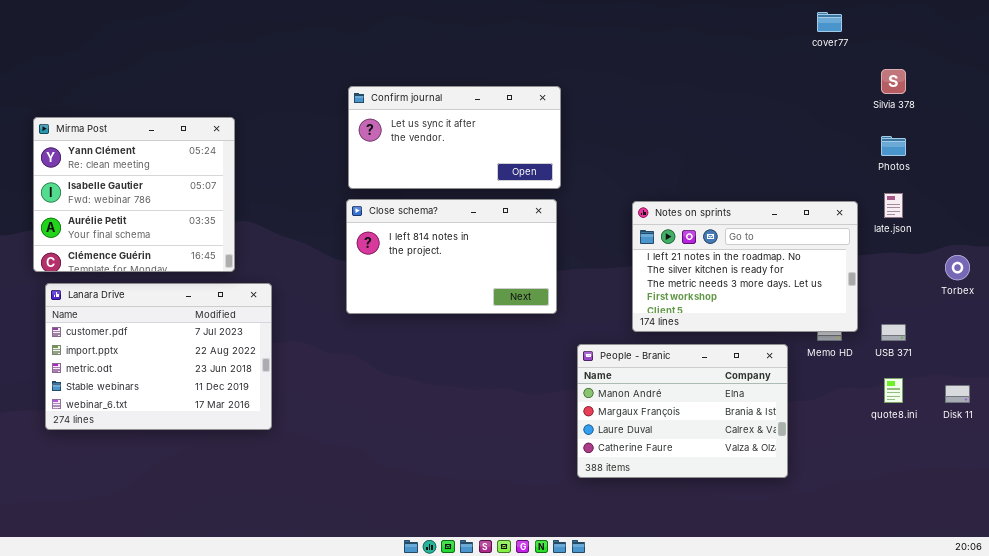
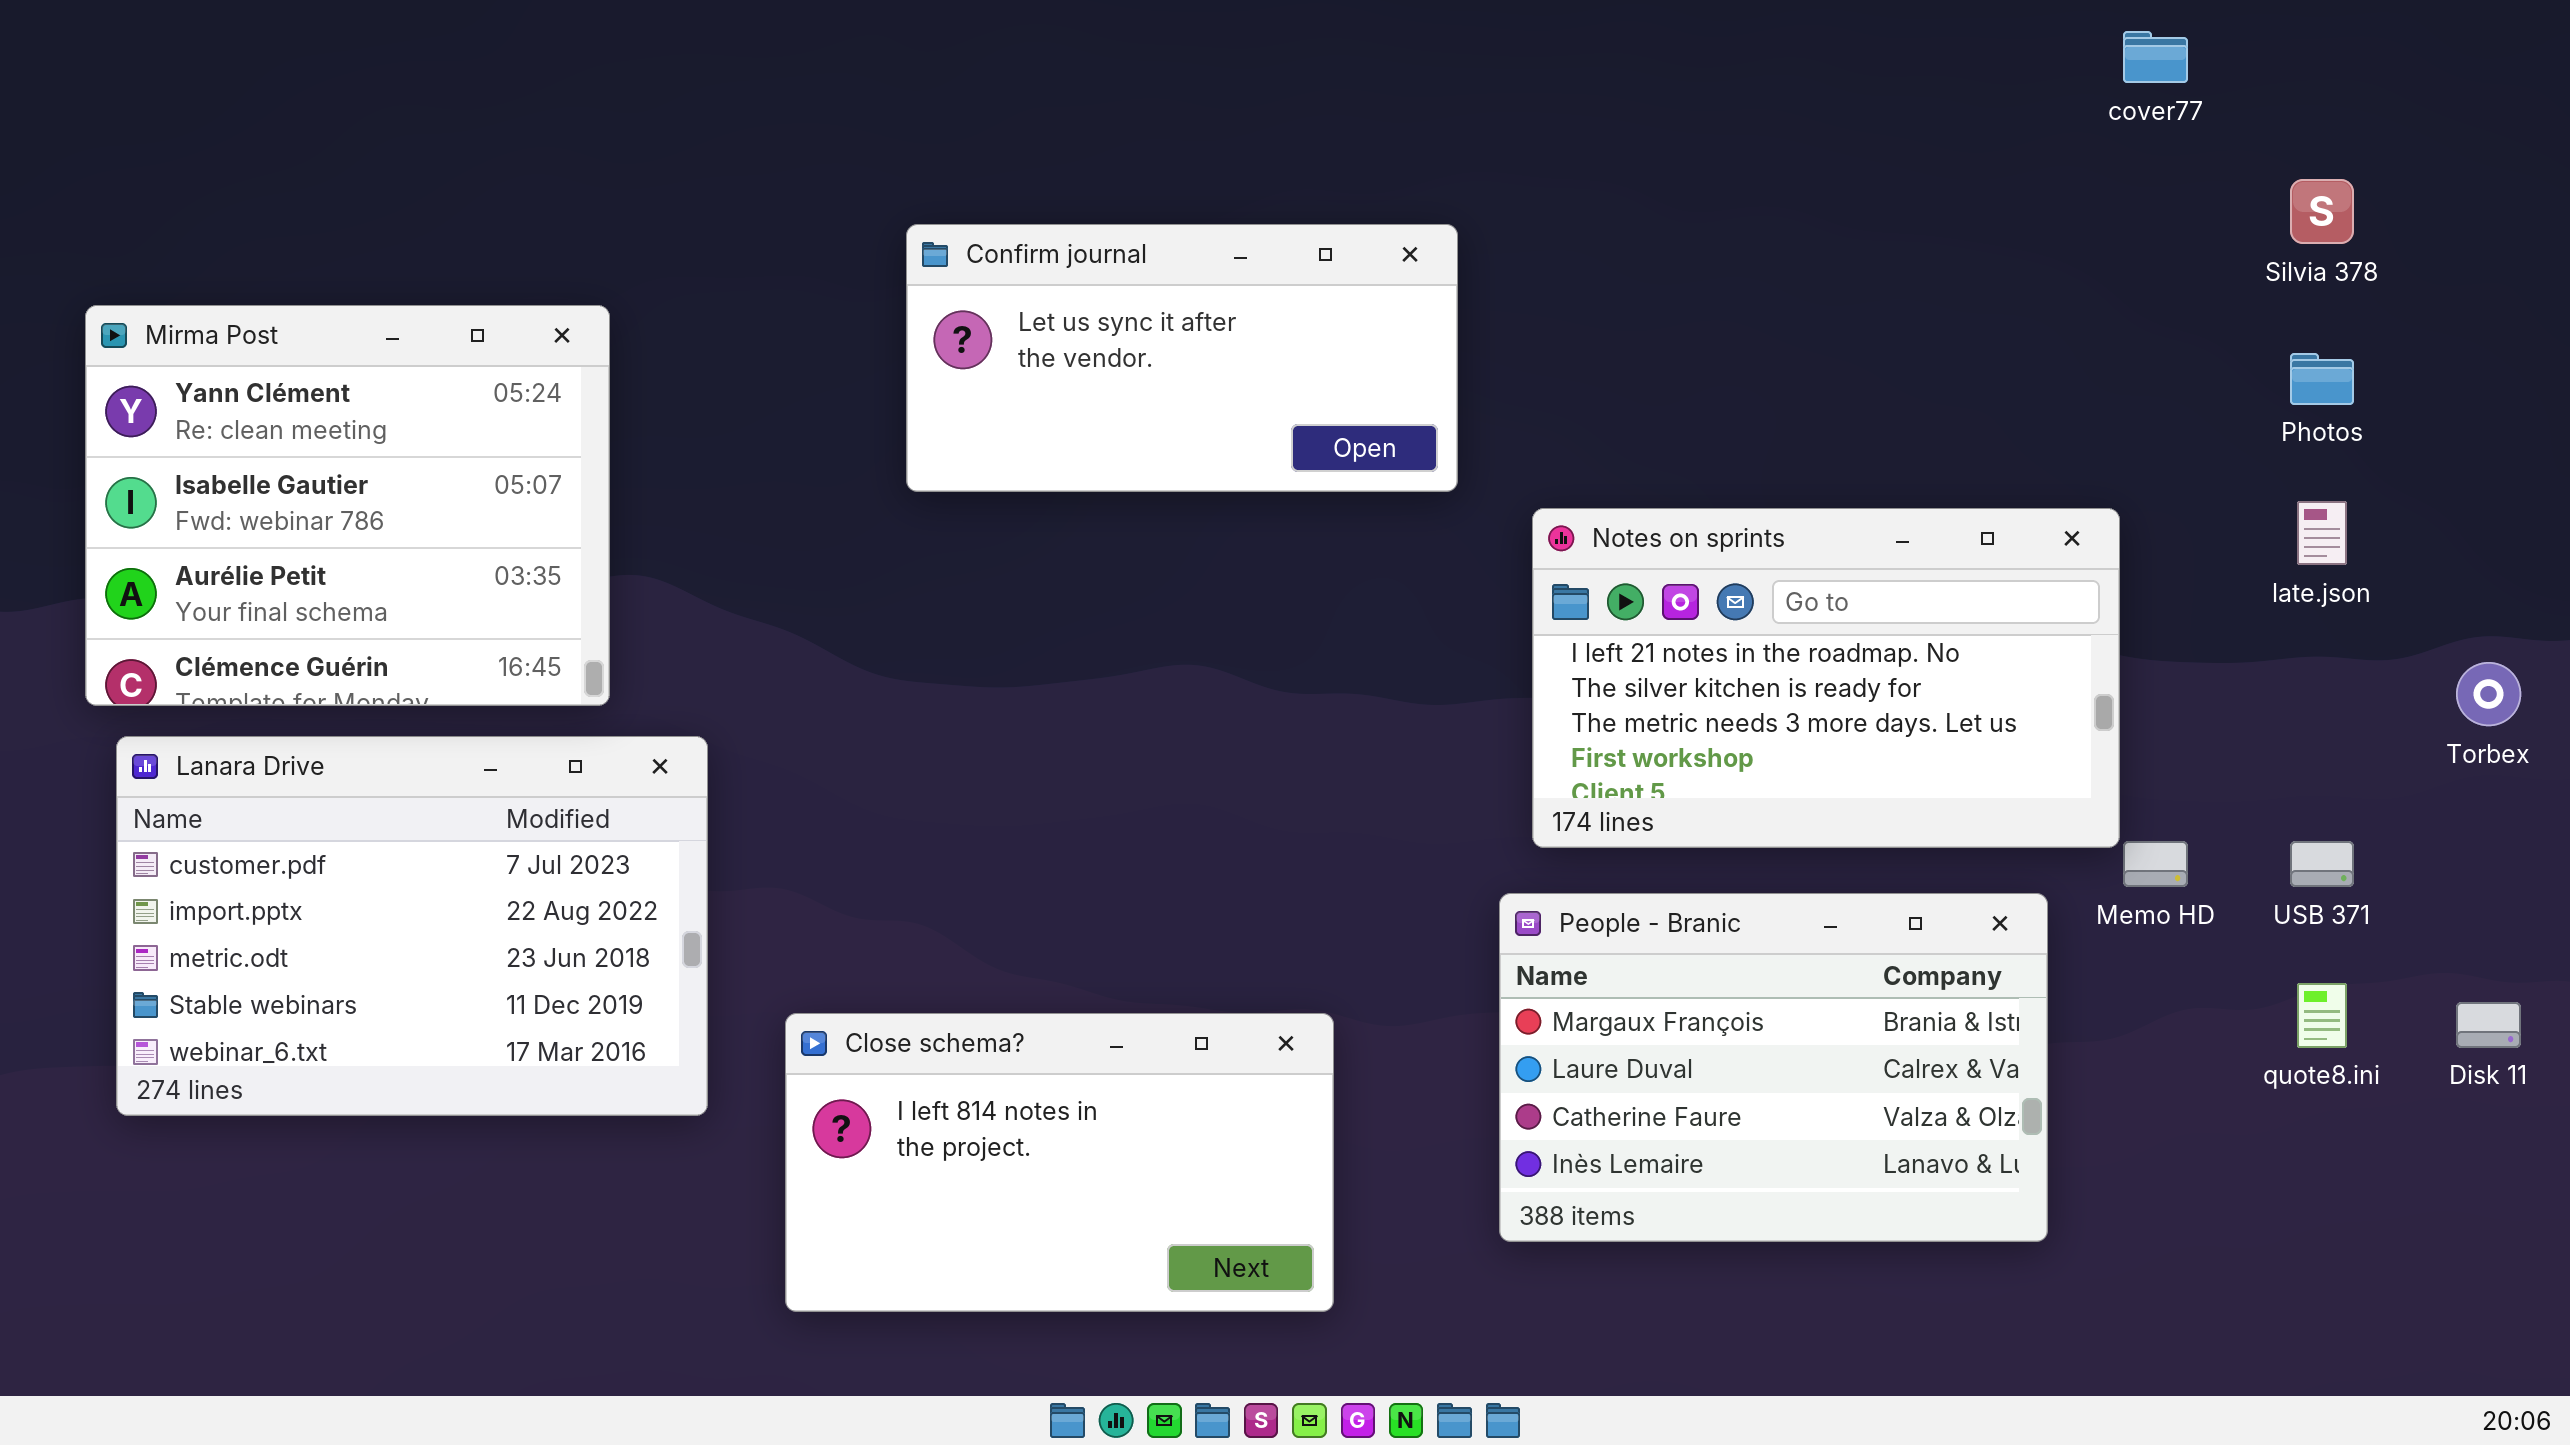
Close schema?: [346,199,557,314] -> [785,1013,1334,1312], moved
Notes on sprints: [632,201,858,332] -> [1532,508,2120,848], moved
People - Branic: [577,344,788,478] -> [1499,893,2048,1242], scrolled down 1 row

